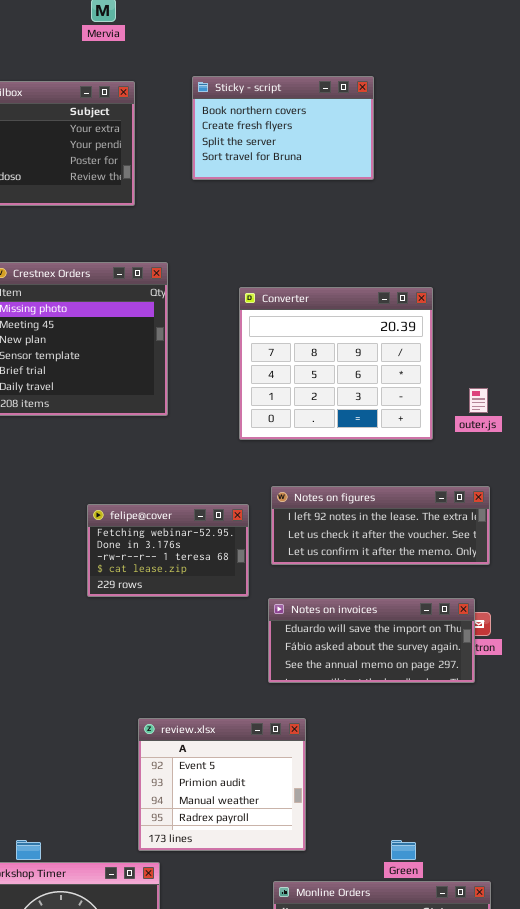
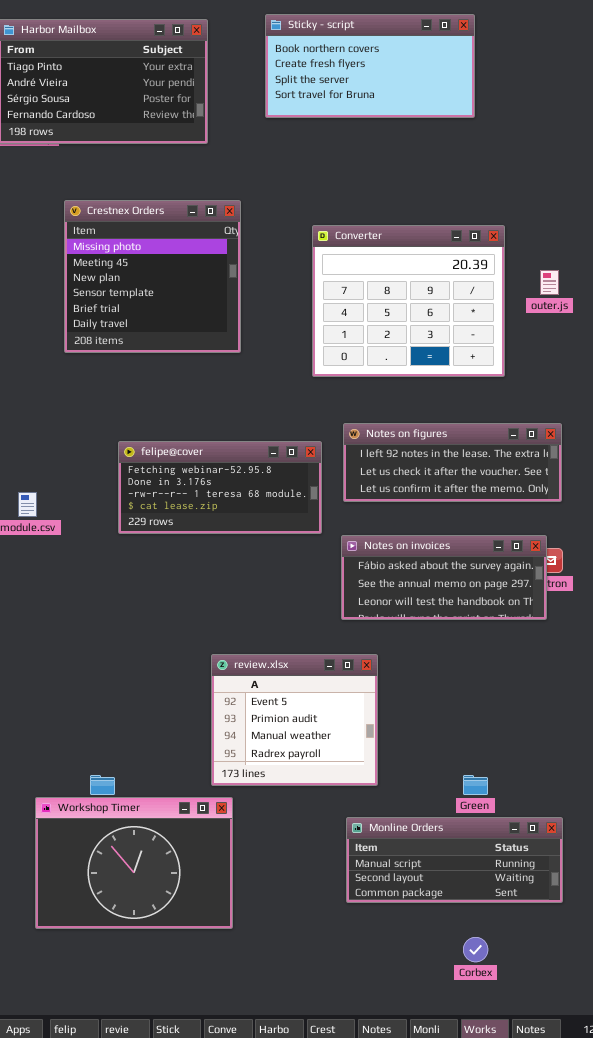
Sticky - script: [192,76,374,180] -> [265,14,475,118], resized
outer.js: [469,388,488,413] -> [540,270,559,295], moved
felipe@cover: [87,504,249,597] -> [118,441,322,534], resized
Notes on invoices: [268,598,475,683] -> [341,535,547,620], scrolled down 1 row

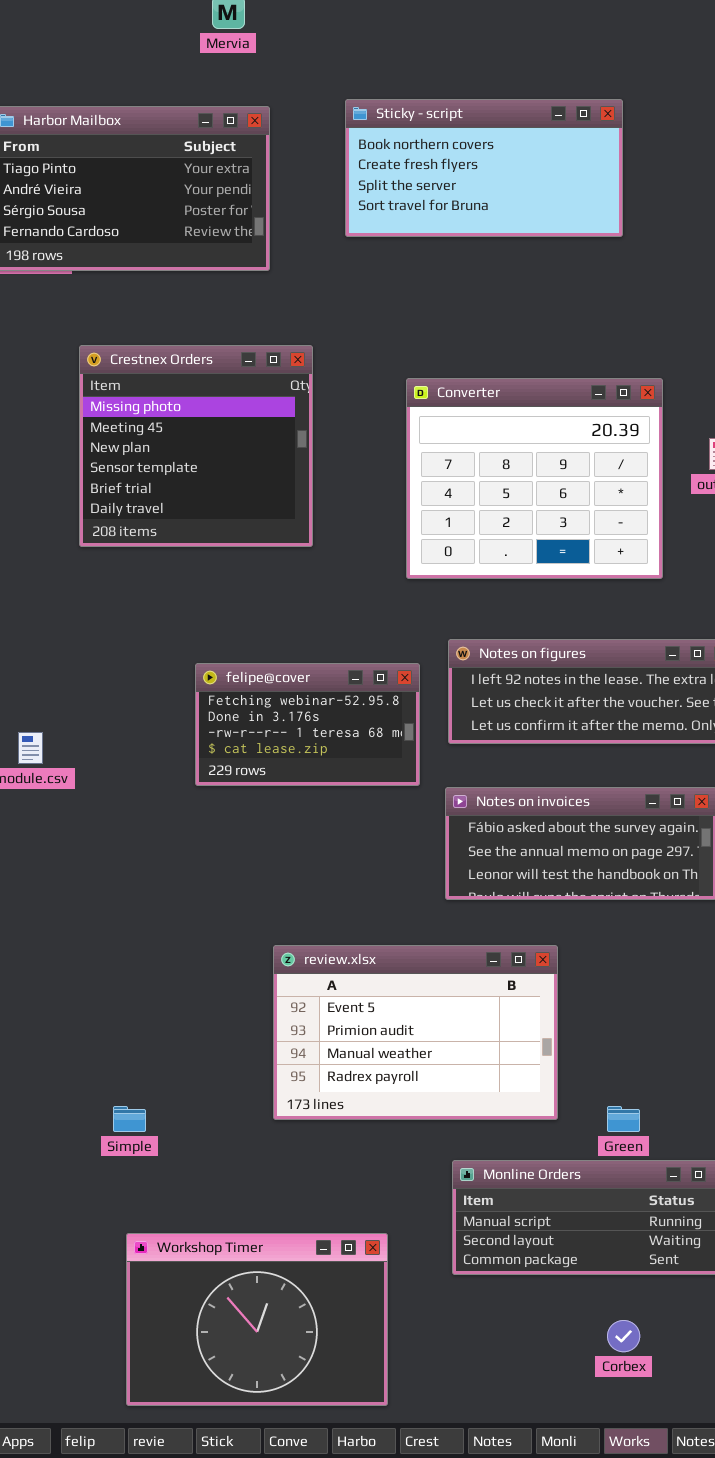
felipe@cover: [118,441,322,534] -> [195,663,420,786], resized
review.xlsx: [211,654,378,786] -> [273,945,558,1120], resized
Workshop Timer: [35,797,233,929] -> [126,1233,388,1406], moved

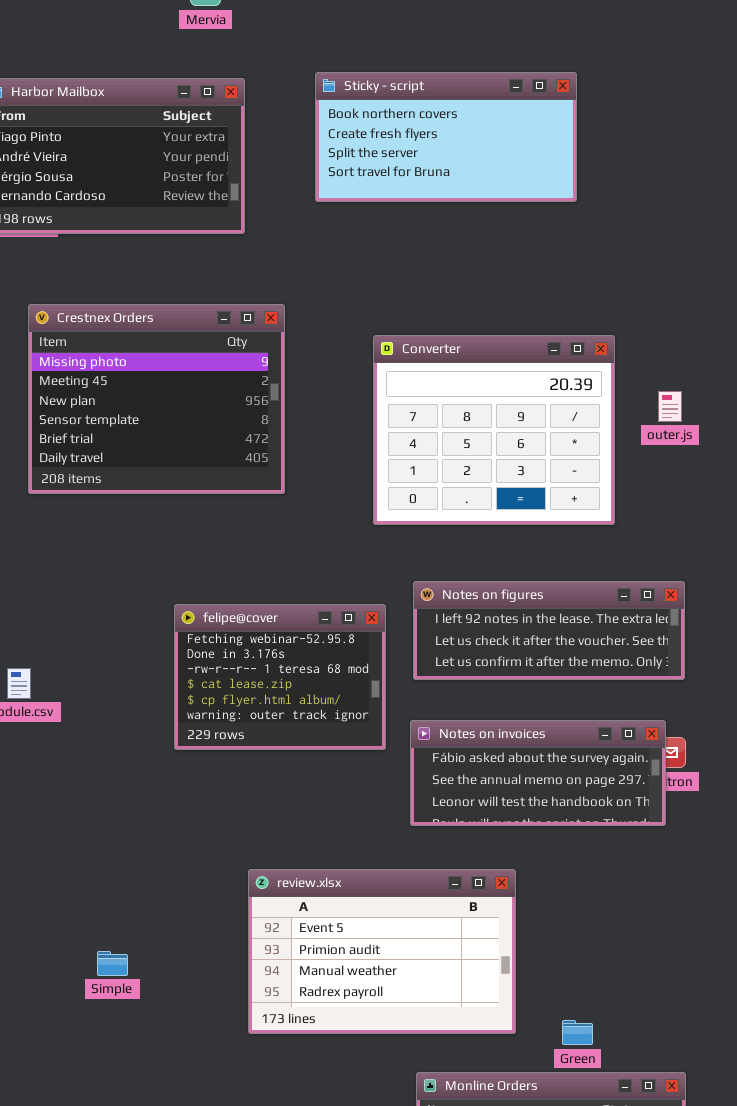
Crestnex Orders: [79,345,313,547] -> [28,304,285,494], resized
felipe@cover: [195,663,420,786] -> [174,604,386,750], resized
Simple: [113,1106,146,1132] -> [97,951,128,976], moved

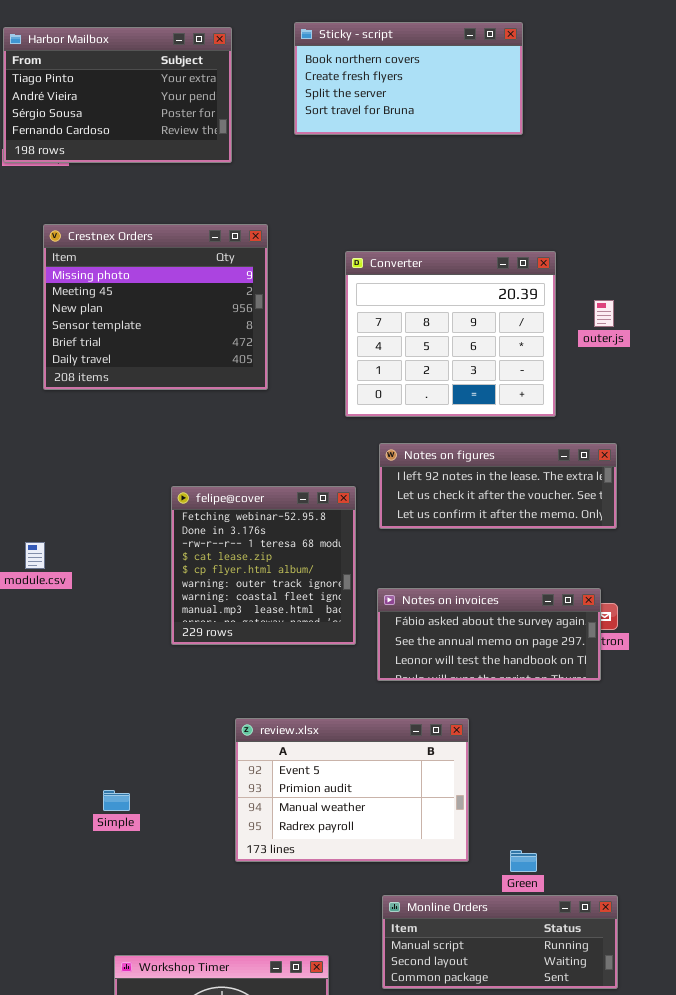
Notes on figures: [413,581,685,680] -> [379,443,617,529], moved
felipe@cover: [174,604,386,750] -> [171,486,356,645], resized

